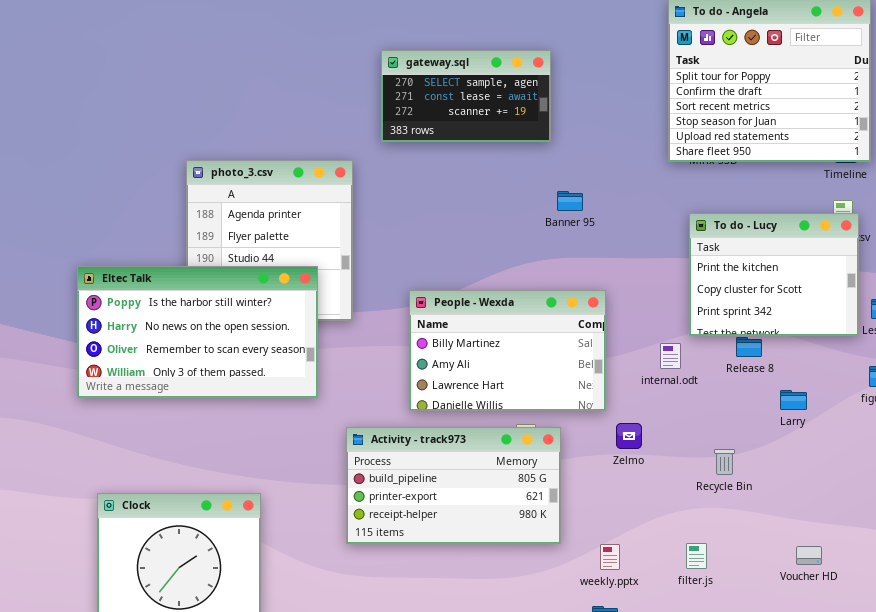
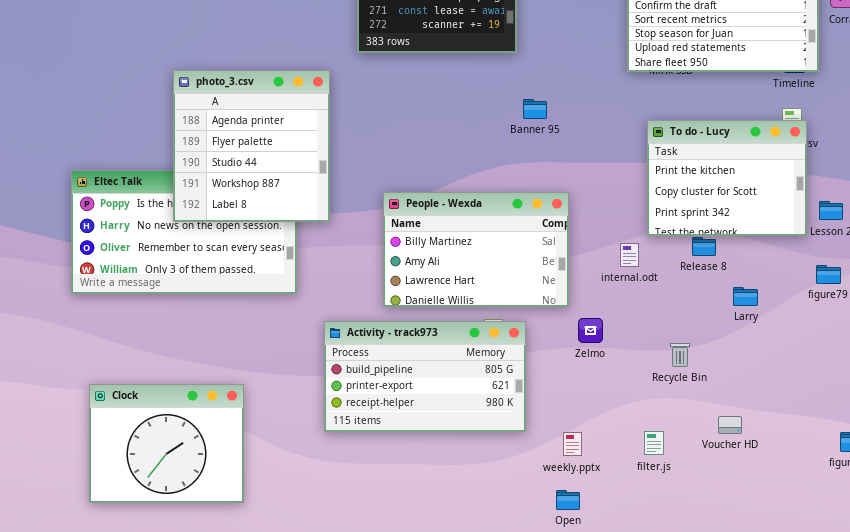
photo_3.csv: [186,160,353,321] -> [173,70,330,222], raised
Voucher HD: [796,546,822,565] -> [718,416,742,434], moved

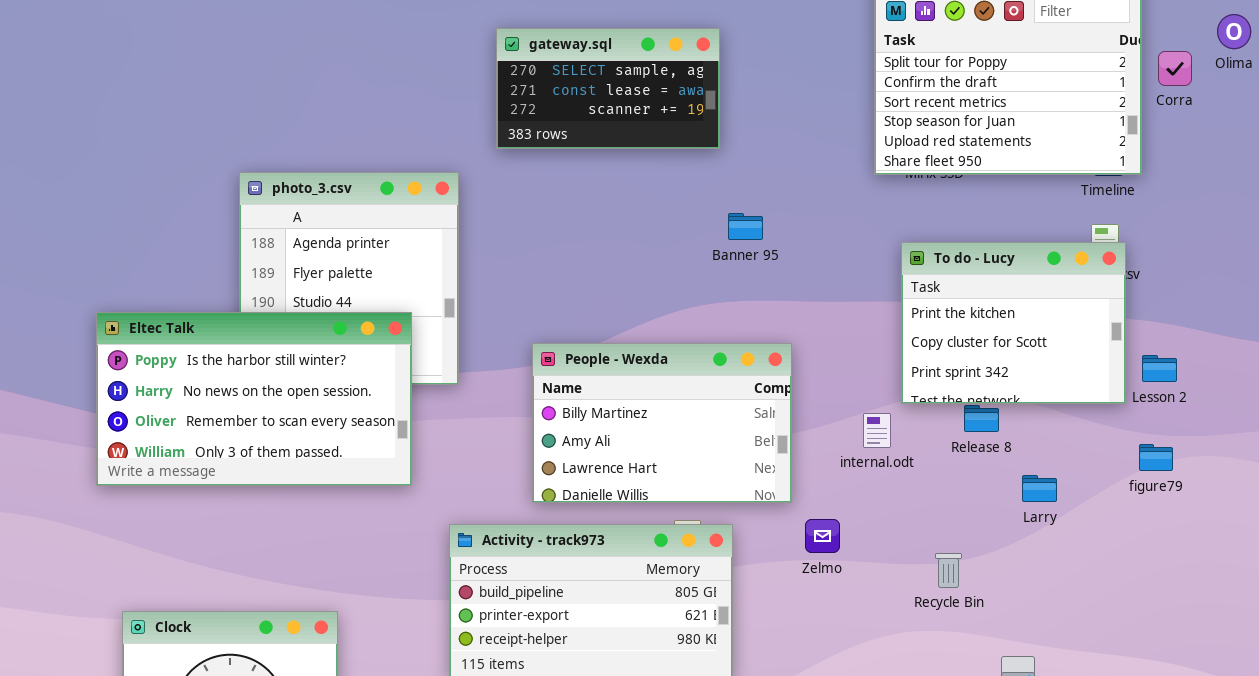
Eltec Talk: [71,170,297,294] -> [96,312,412,486], raised

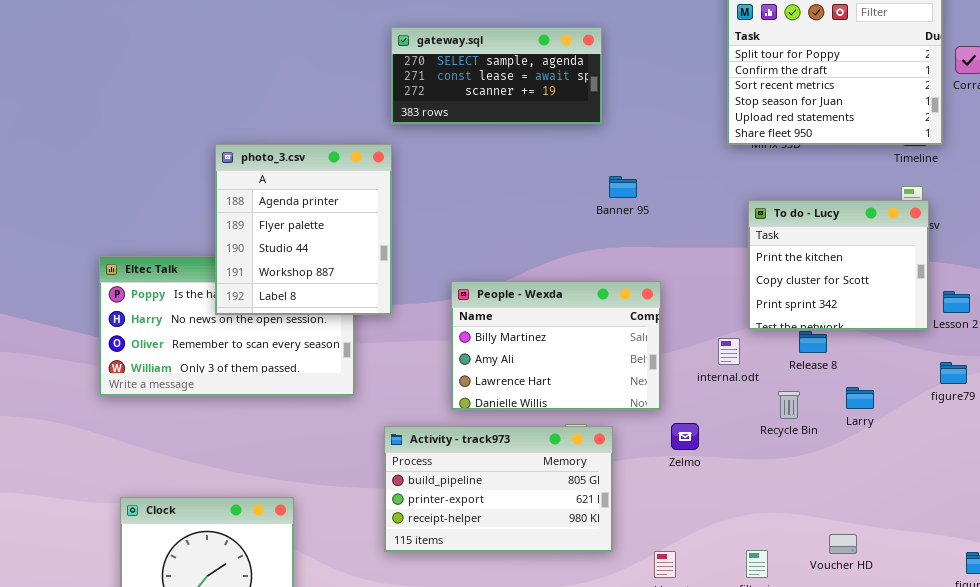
gateway.sql: [496,28,720,149] -> [391,27,602,124], resized
photo_3.csv: [239,172,459,385] -> [215,144,392,315], raised
Recycle Bin: [935,553,962,588] -> [778,391,800,419], moved

